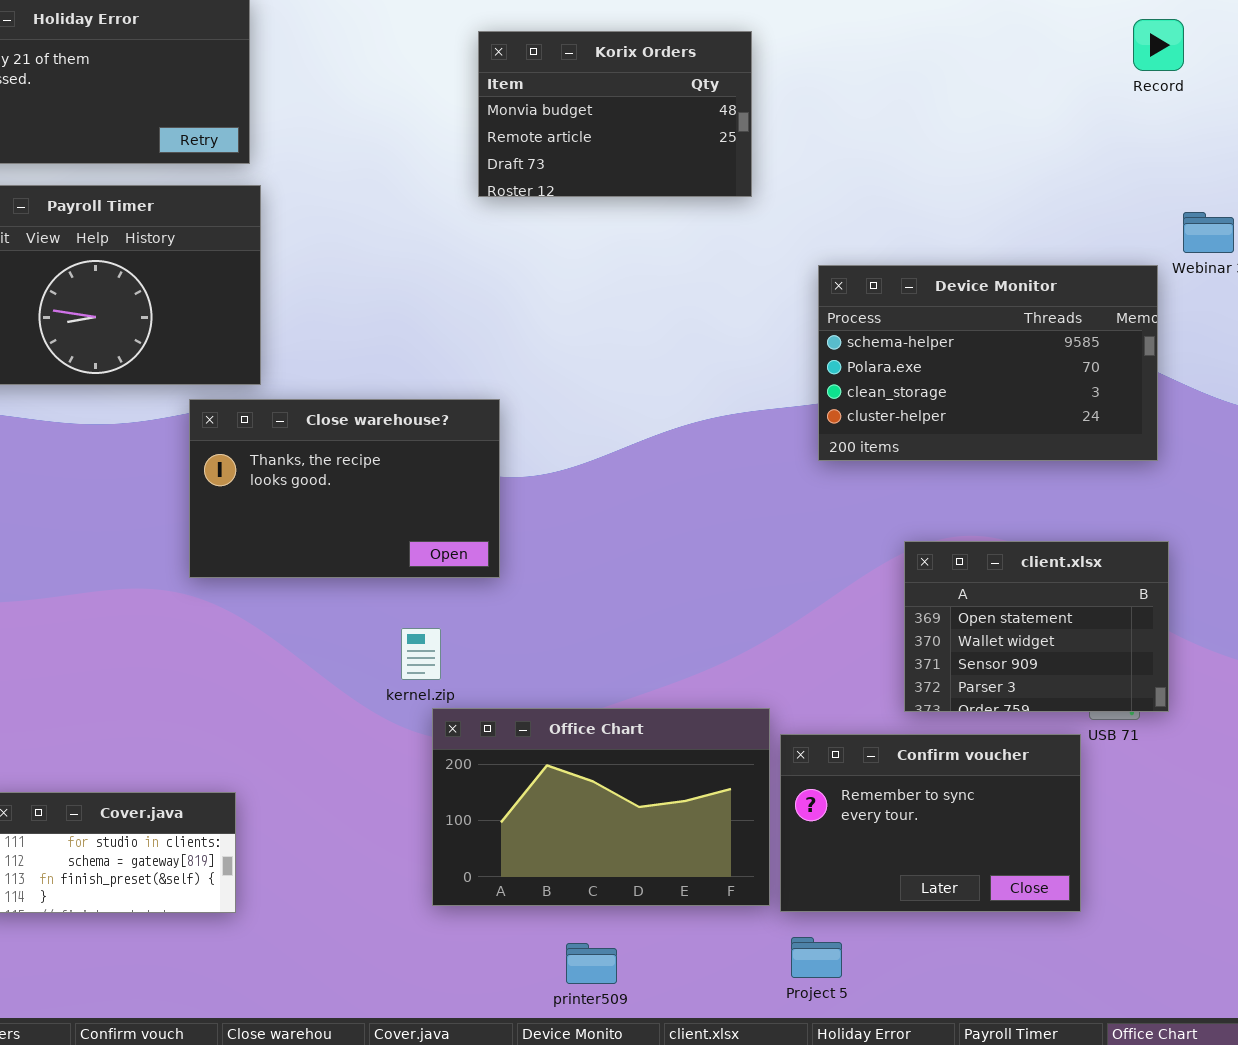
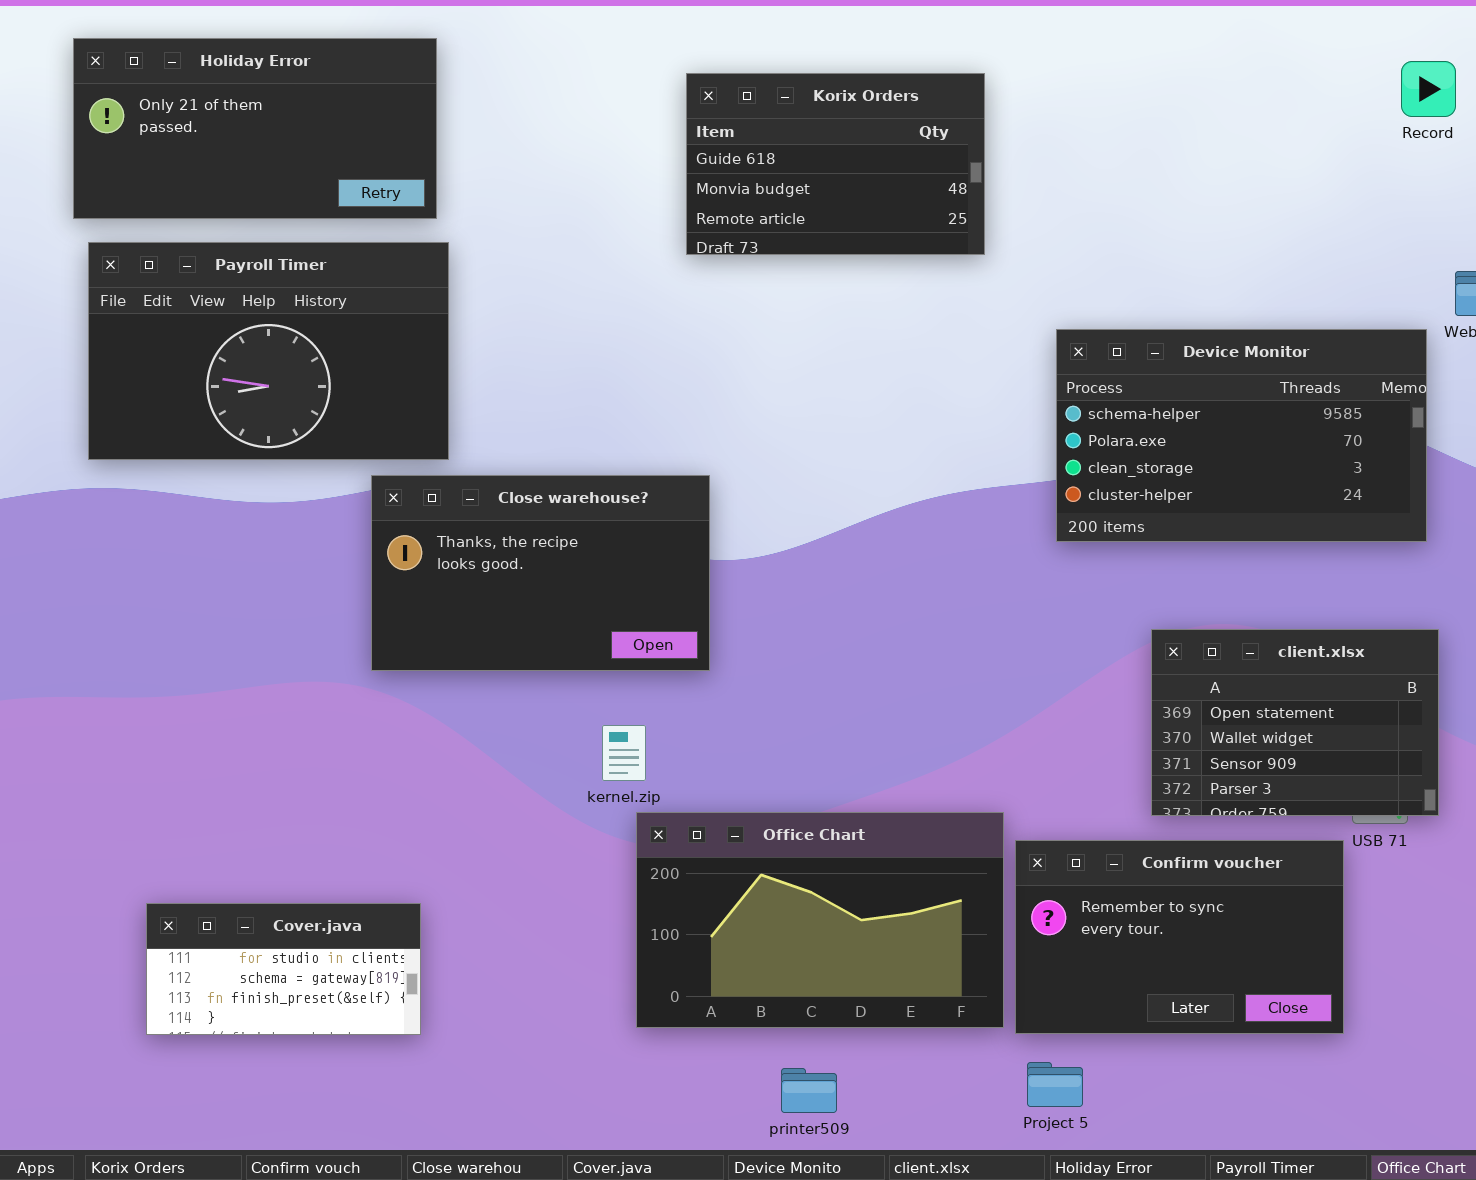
Korix Orders: [478,31,752,197] -> [686,73,985,255], scrolled up 1 row

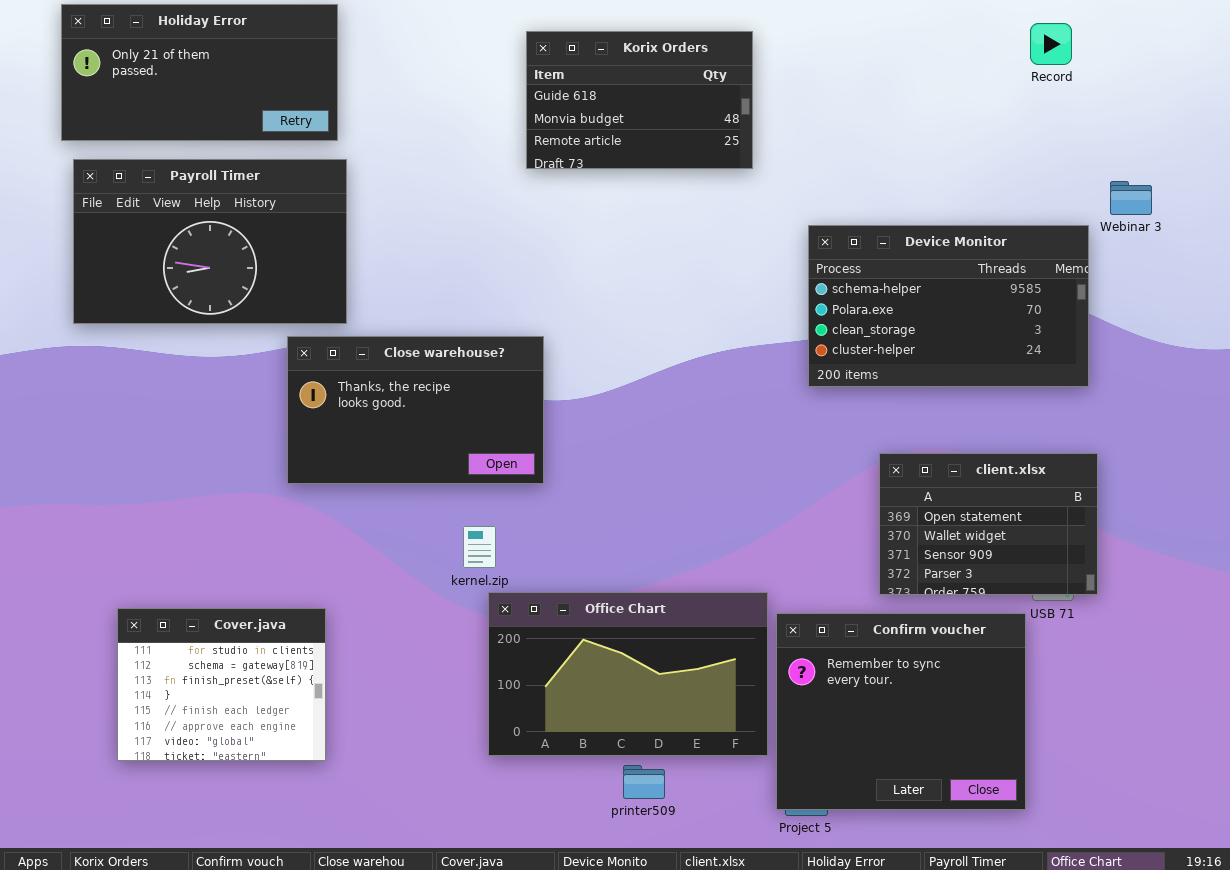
Record: [1401,61,1456,117] -> [1030,23,1072,65], moved
Confirm voucher: [1015,840,1344,1034] -> [776,613,1026,810], resized
Cover.java: [146,903,421,1035] -> [117,608,326,761], resized
printer509: [781,1068,837,1113] -> [623,765,665,799], moved

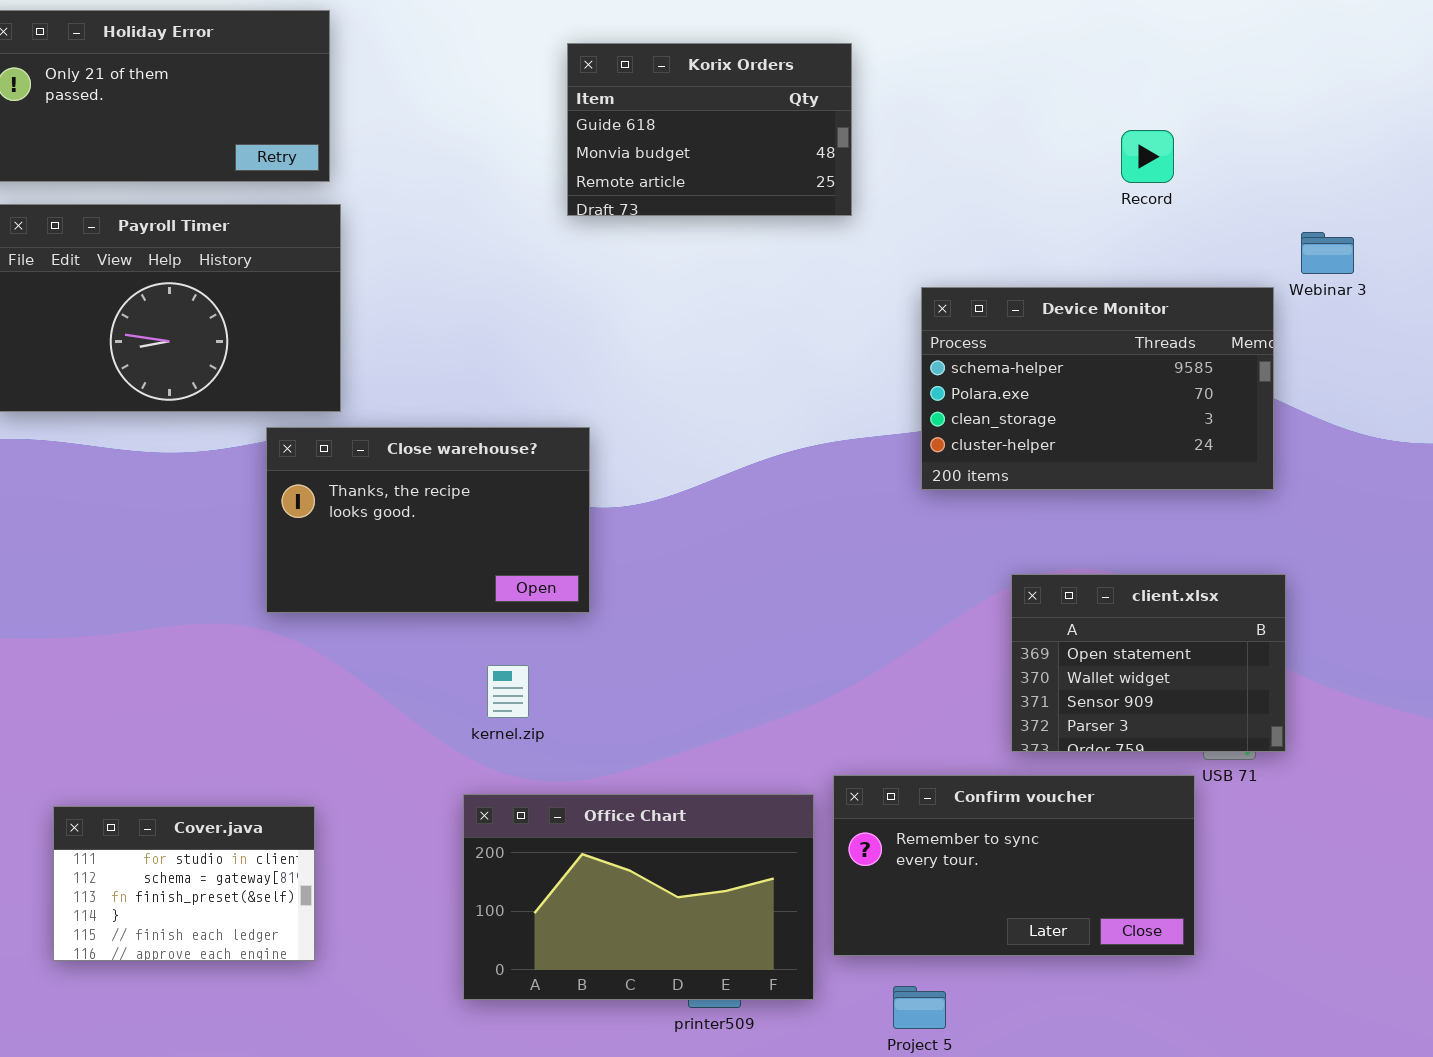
Record: [1030,23,1072,65] -> [1121,130,1174,183], moved
Office Chart: [488,592,768,756] -> [463,794,814,1000], moved
Cover.java: [117,608,326,761] -> [53,806,315,961], resized
Confirm voucher: [776,613,1026,810] -> [833,775,1195,956], resized

